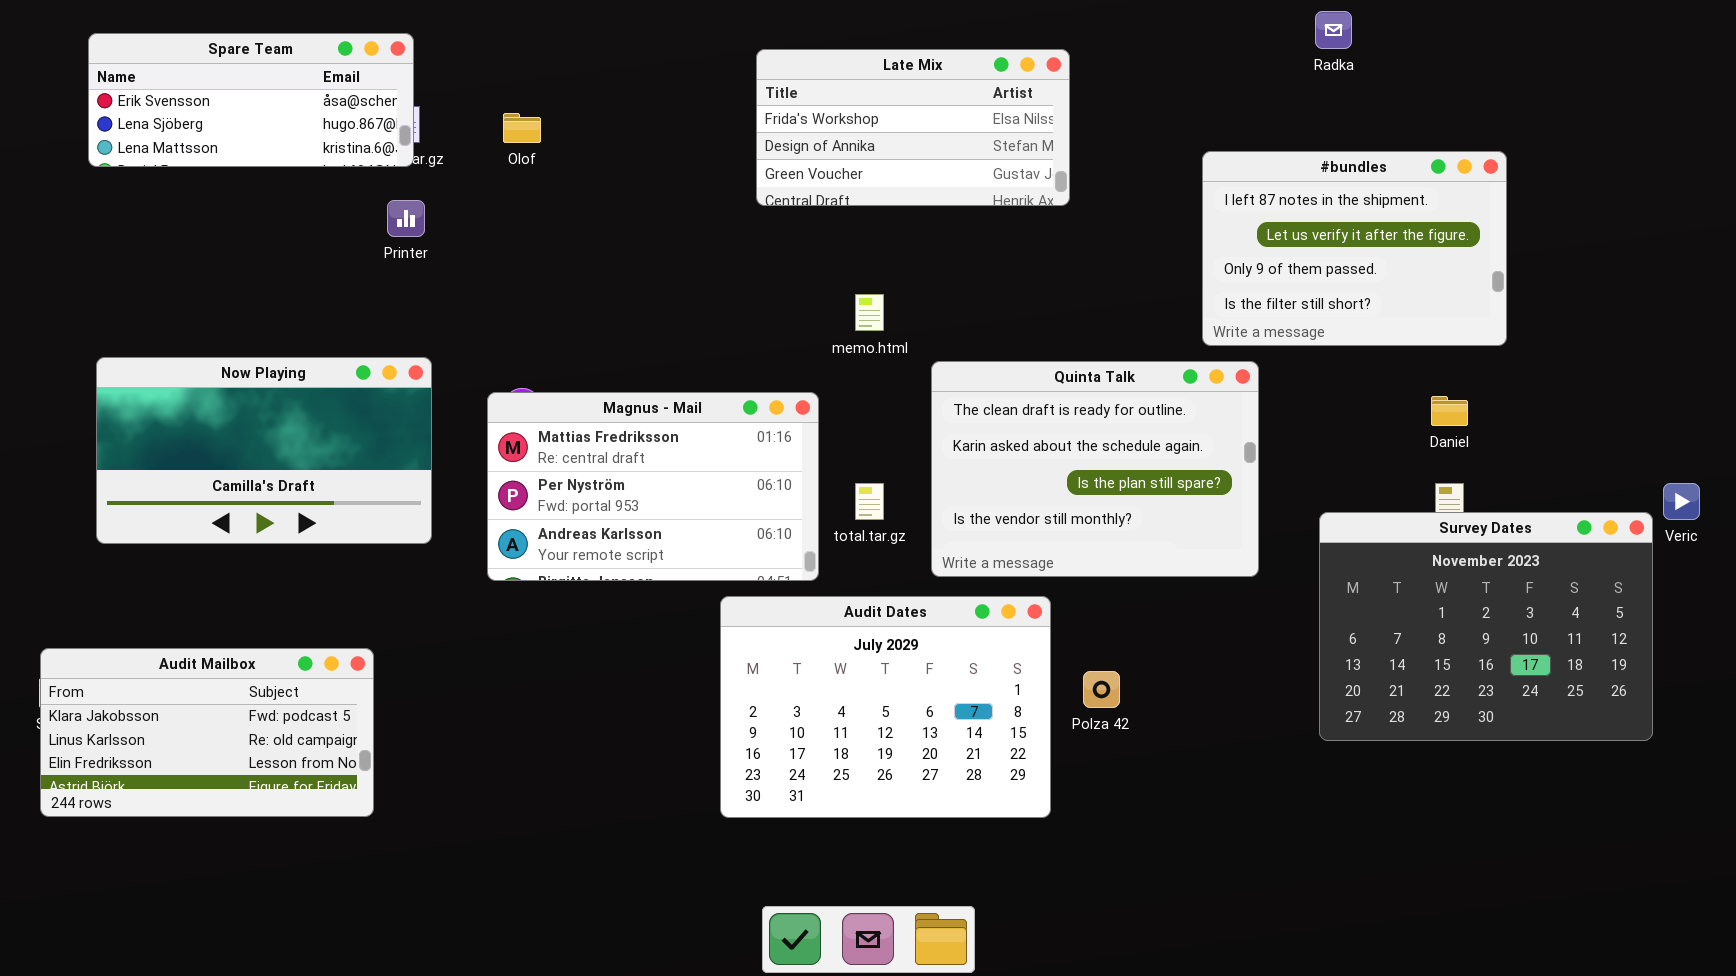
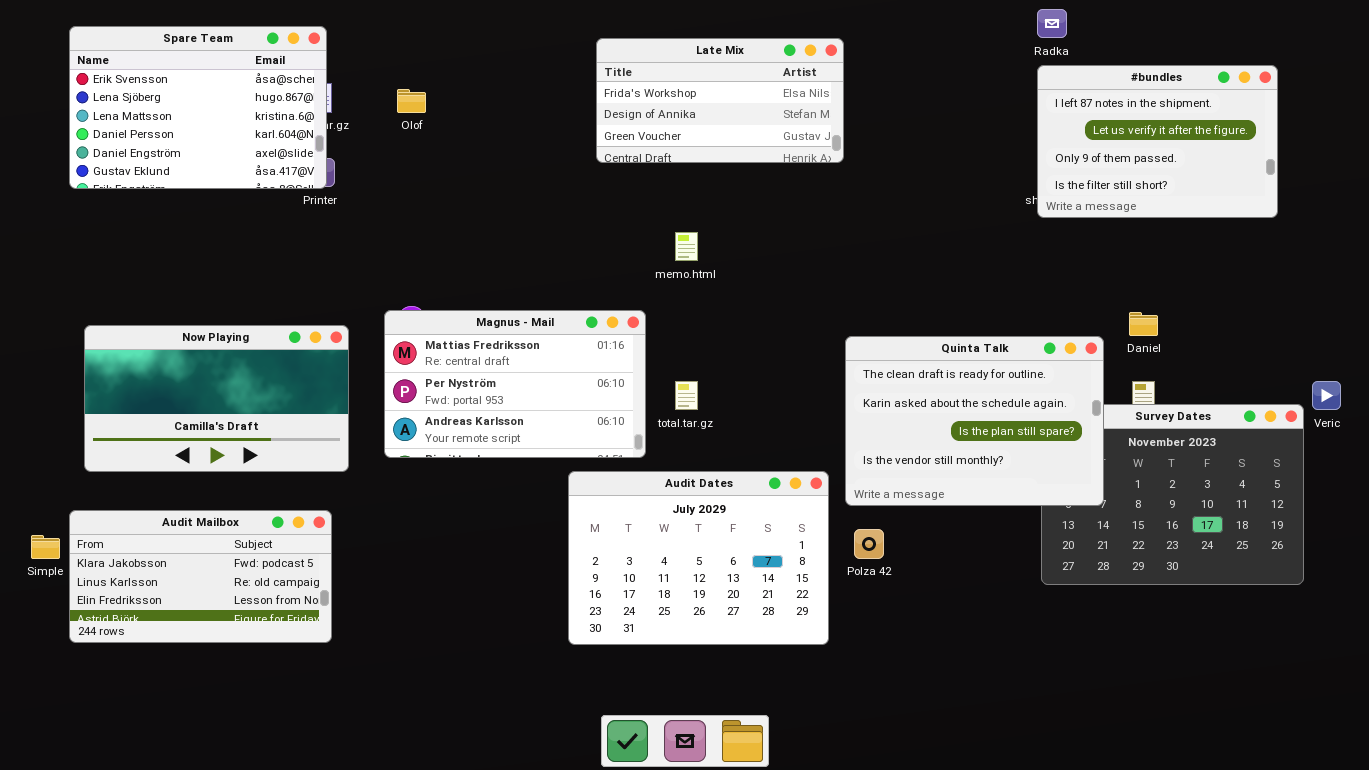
Spare Team: [88,33,414,167] -> [69,26,327,189], resized
#bundles: [1202,151,1507,346] -> [1037,65,1278,218], moved
Now Playing: [96,357,432,544] -> [84,325,349,472], moved
Quinta Talk: [931,361,1259,577] -> [845,336,1104,506], moved
Audit Mailbox: [40,648,374,817] -> [69,510,332,643], moved

